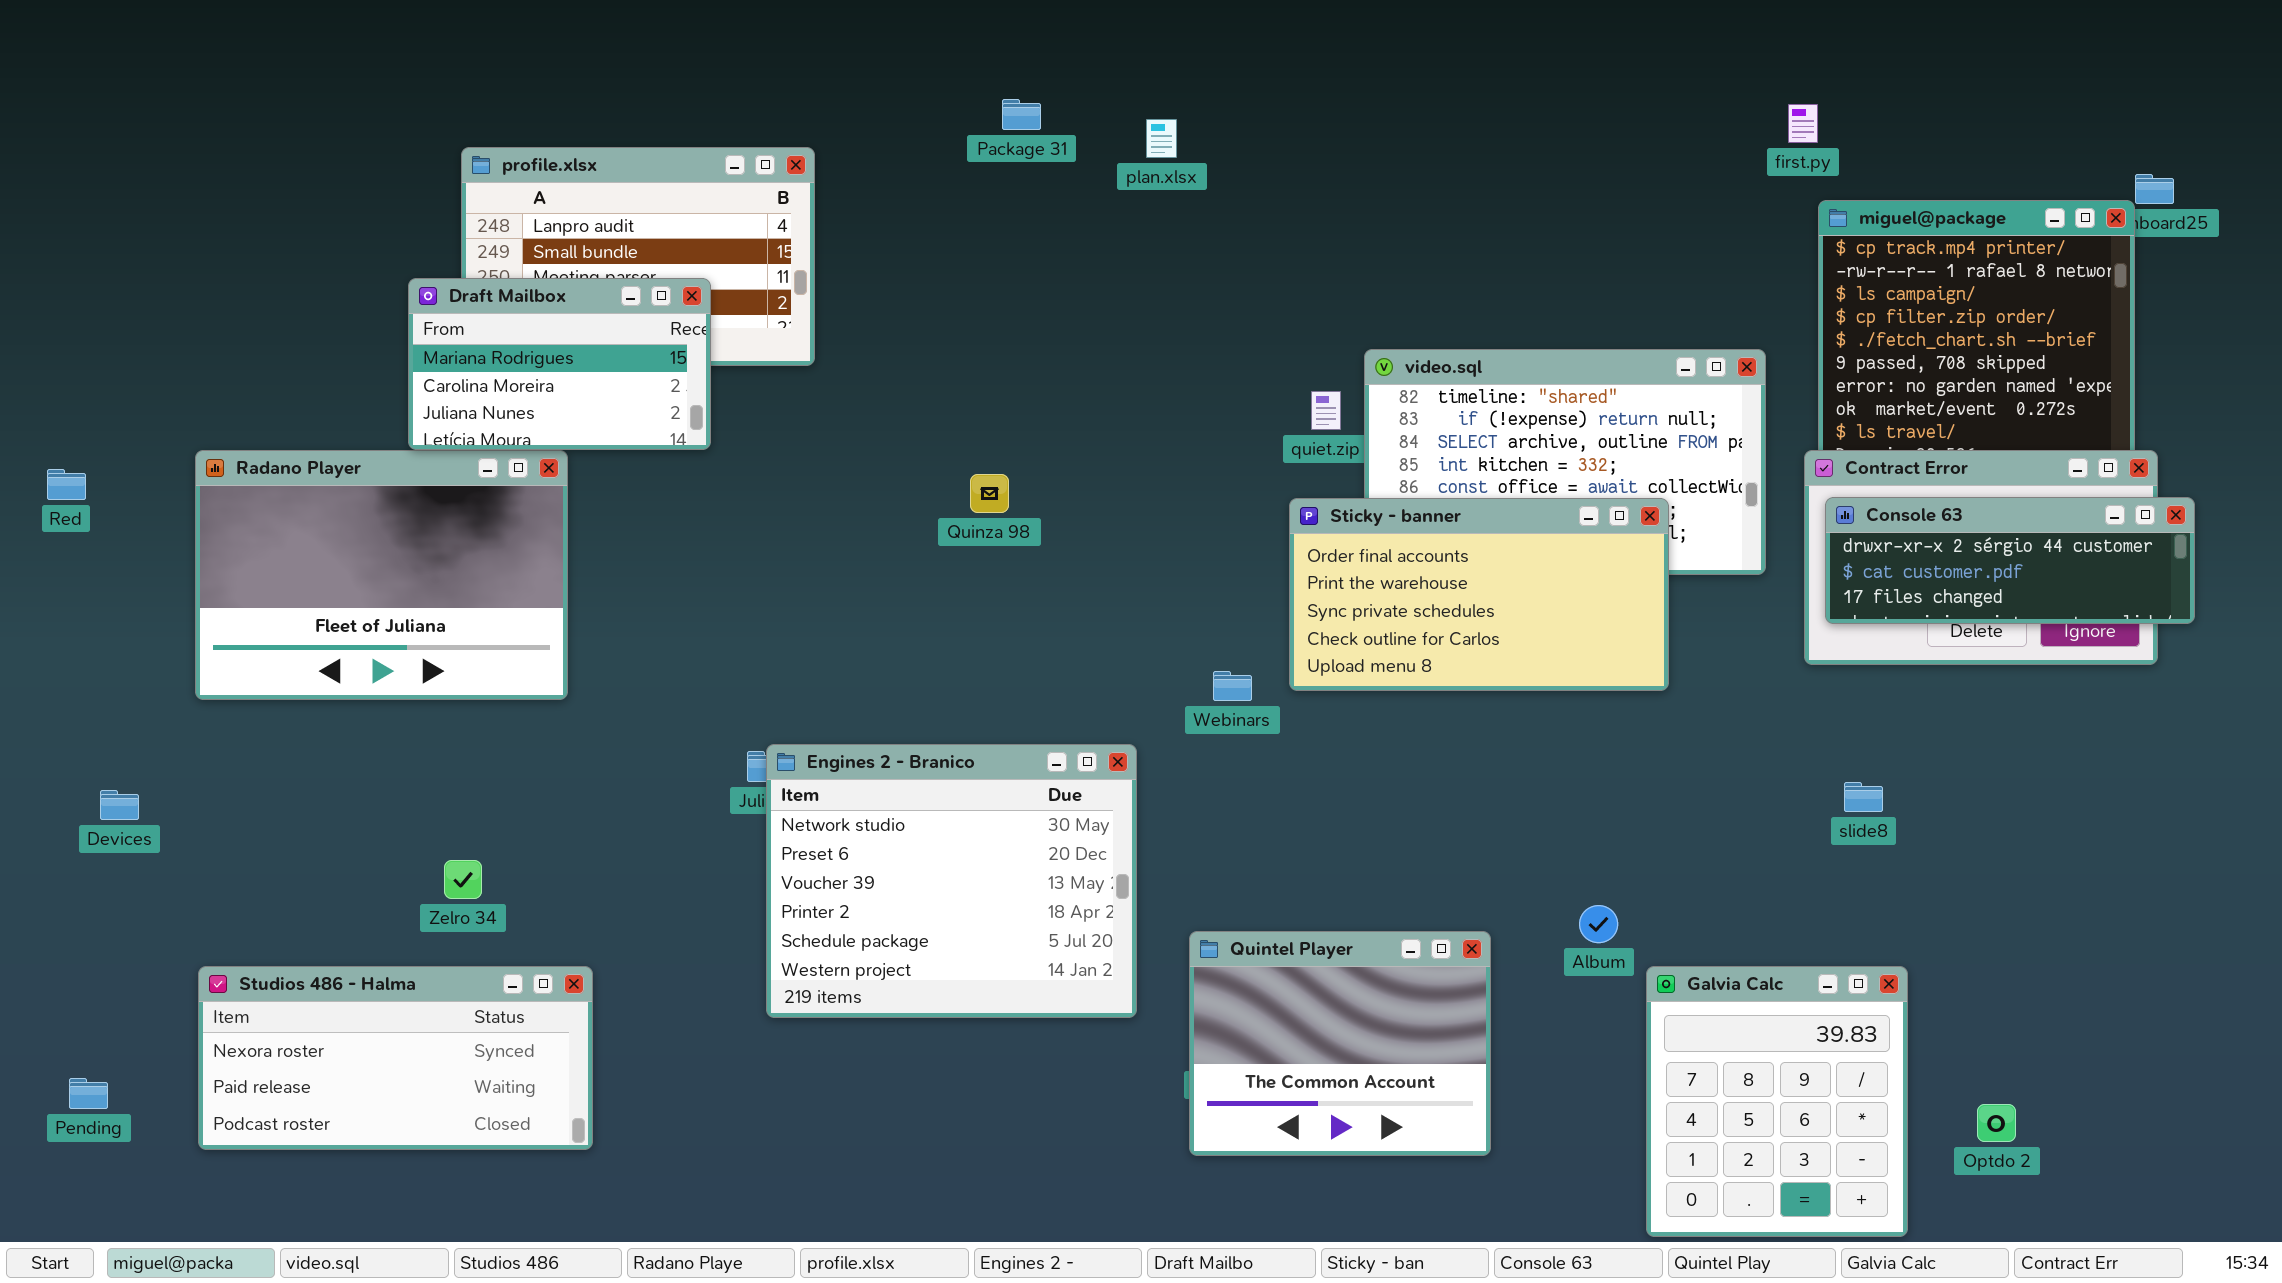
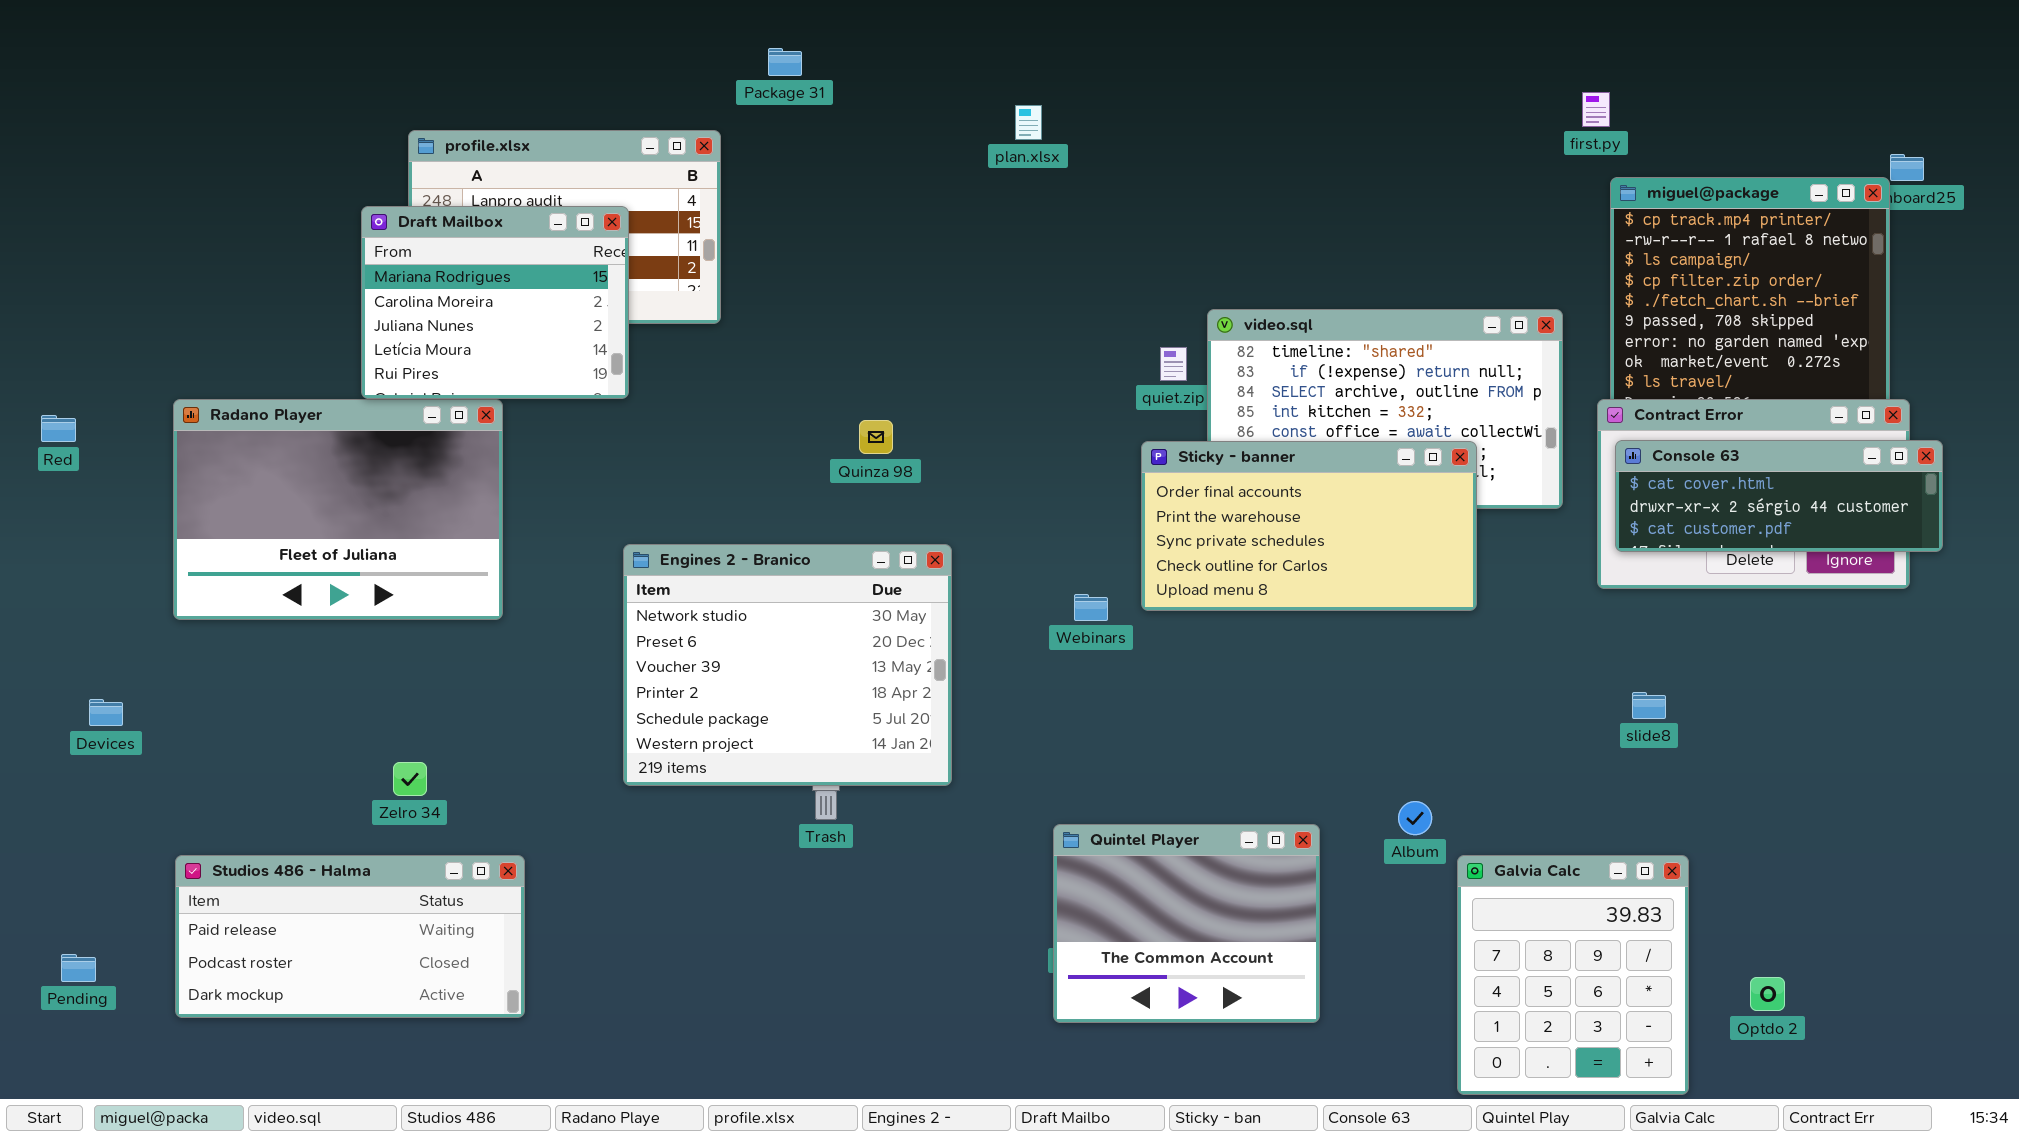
Package 31: [1002,99,1041,130] -> [768,48,802,76], moved
Draft Mailbox: [408,278,711,450] -> [361,206,629,399], resized
Console 63: [1825,497,2195,624] -> [1615,440,1943,552], scrolled up 1 row
Engines 2 - Branico: [766,744,1137,1018] -> [623,544,952,786], moved
Studios 486 - Halma: [198,966,593,1150] -> [175,855,525,1018], scrolled down 1 row

